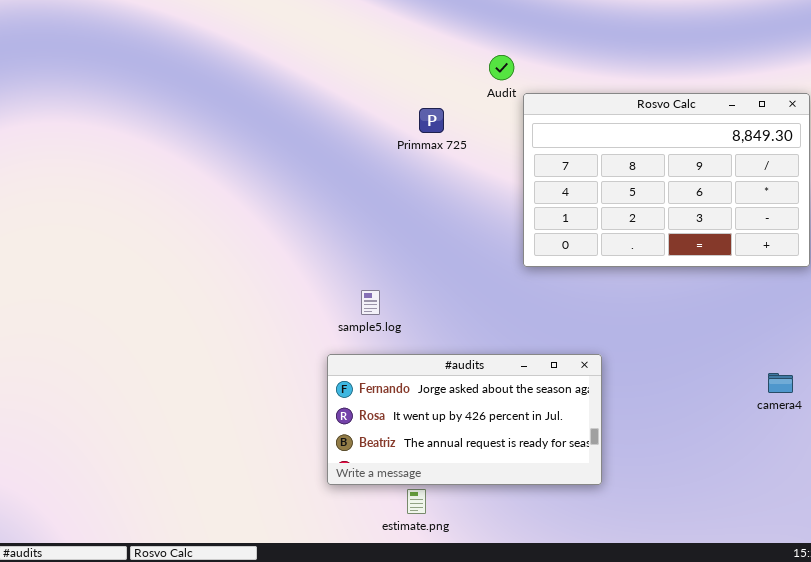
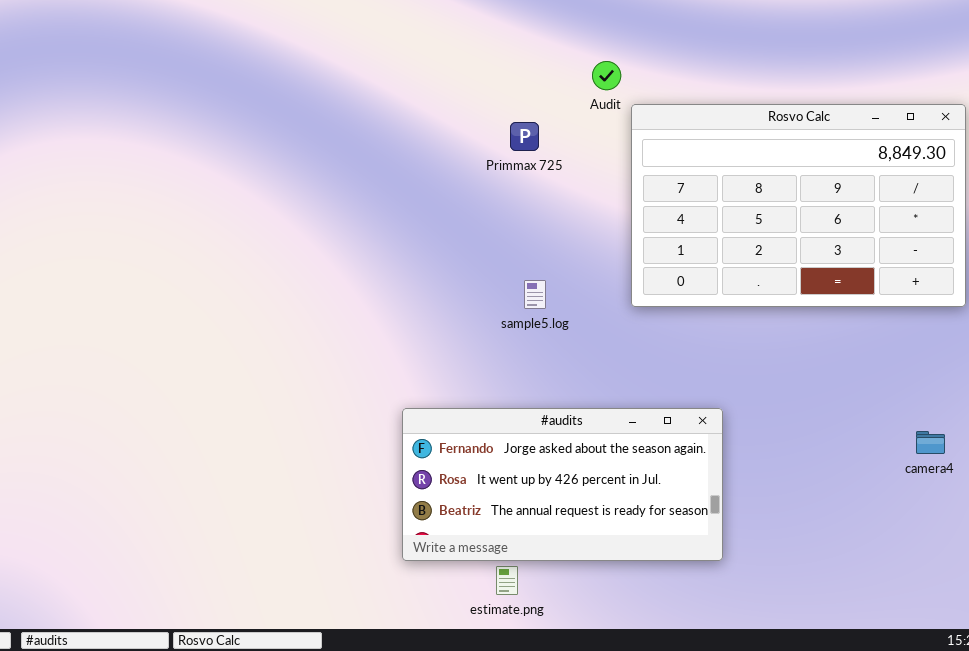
sample5.log: [361,290,380,315] -> [524,280,546,309], moved

